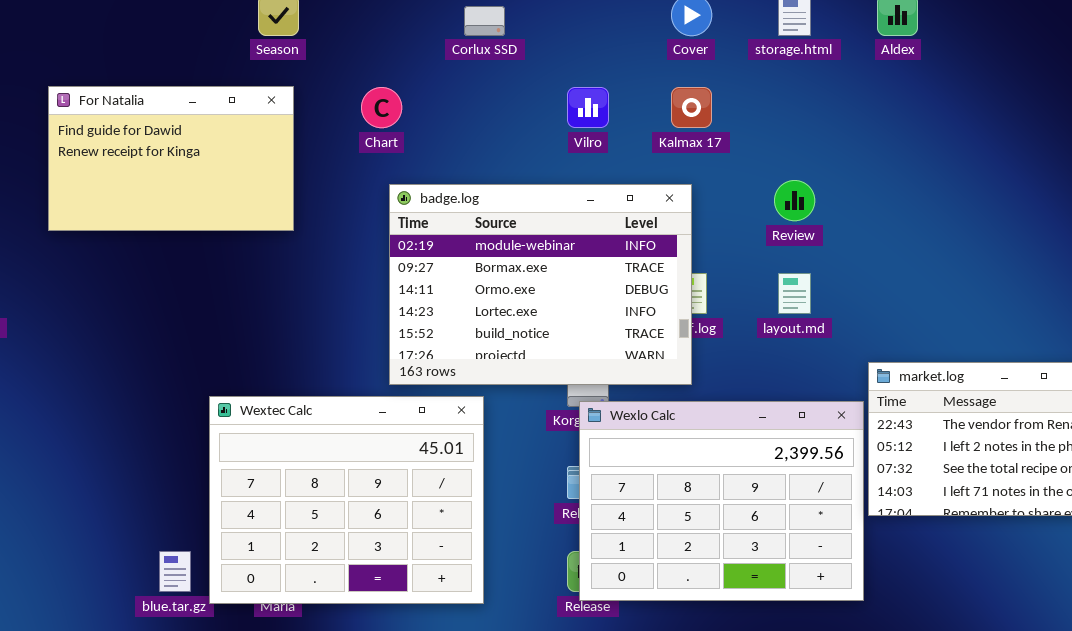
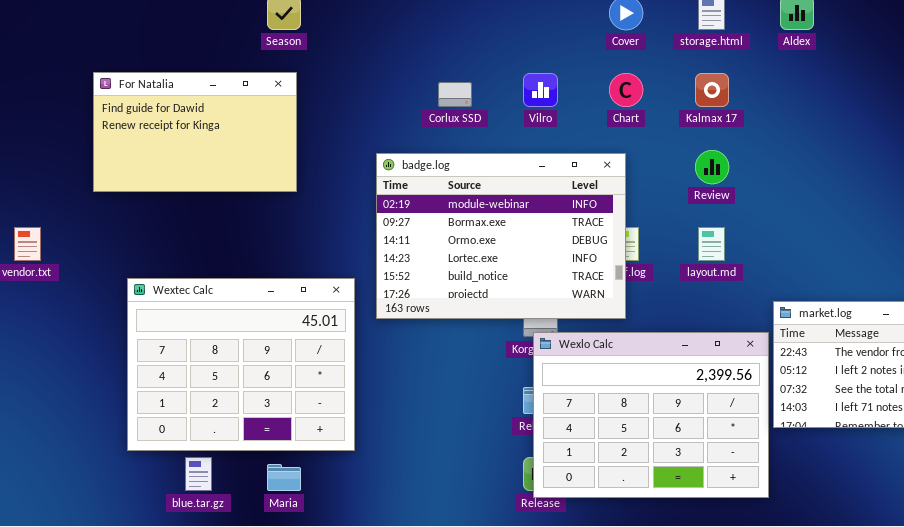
Corlux SSD: [464,6,505,36] -> [438,82,472,107], moved
Chart: [361,87,402,128] -> [609,73,643,107], moved
Kalmax 17: [671,87,712,128] -> [695,73,729,107], moved
Wextec Calc: [209,396,484,604] -> [127,278,355,451], moved

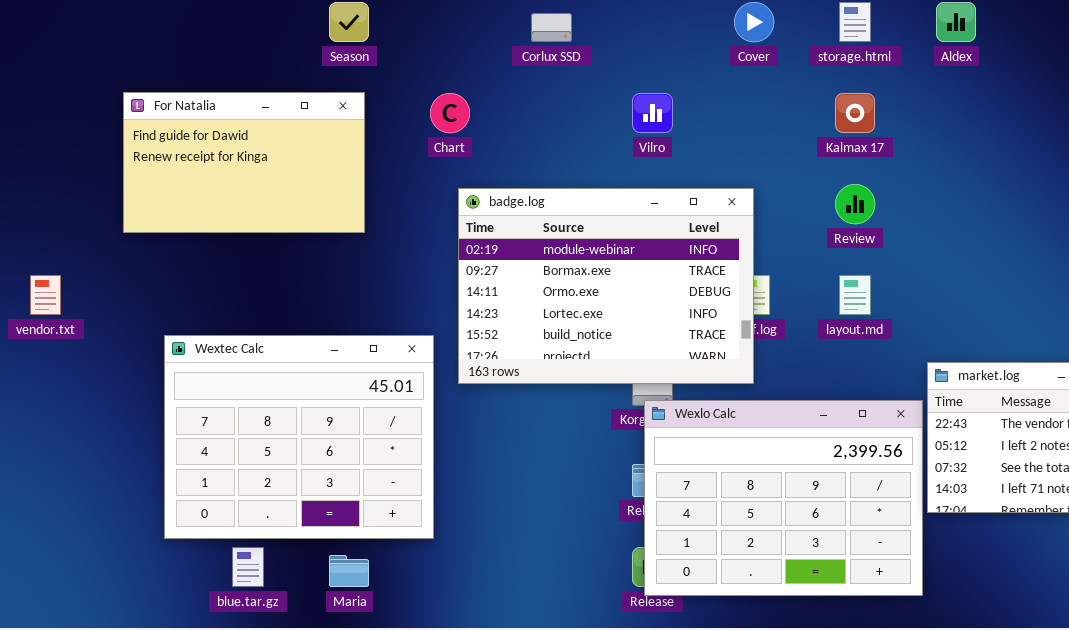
Chart: [609,73,643,107] -> [430,93,470,133], moved
Corlux SSD: [438,82,472,107] -> [531,13,572,42], moved

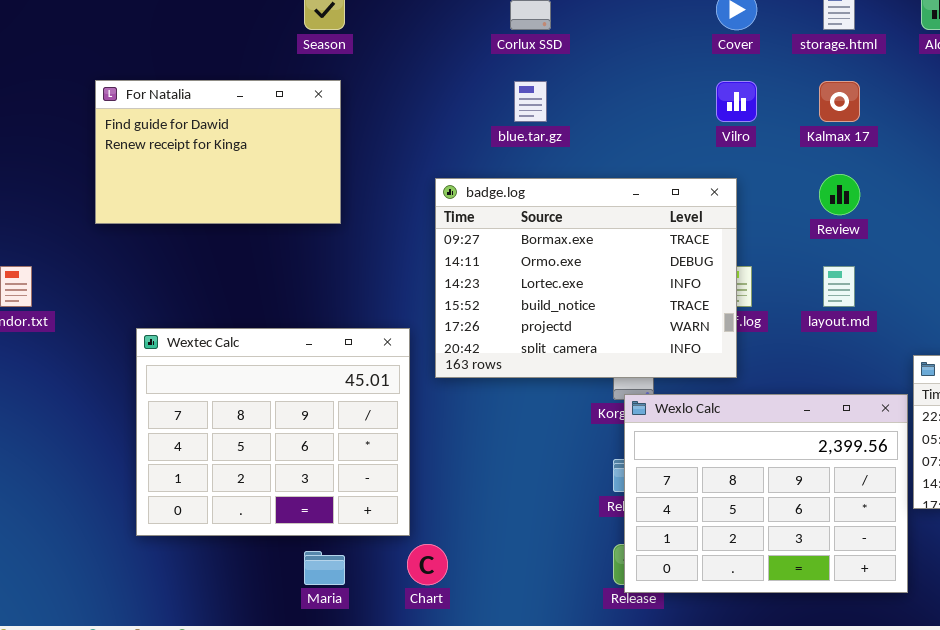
Chart: [430,93,470,133] -> [407,544,448,585], moved
Vilro: [632,93,673,133] -> [716,81,757,122], moved
badge.log: [458,188,754,384] -> [435,178,737,378], scrolled down 1 row
blue.tar.gz: [232,547,264,587] -> [514,81,547,122], moved

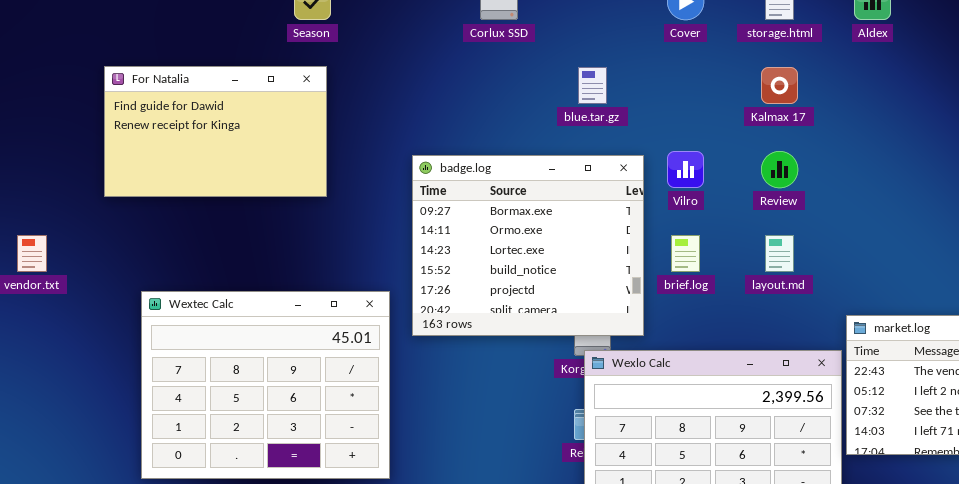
blue.tar.gz: [514,81,547,122] -> [578,67,607,104], moved
Vilro: [716,81,757,122] -> [667,151,704,188], moved
badge.log: [435,178,737,378] -> [412,155,644,336], resized

